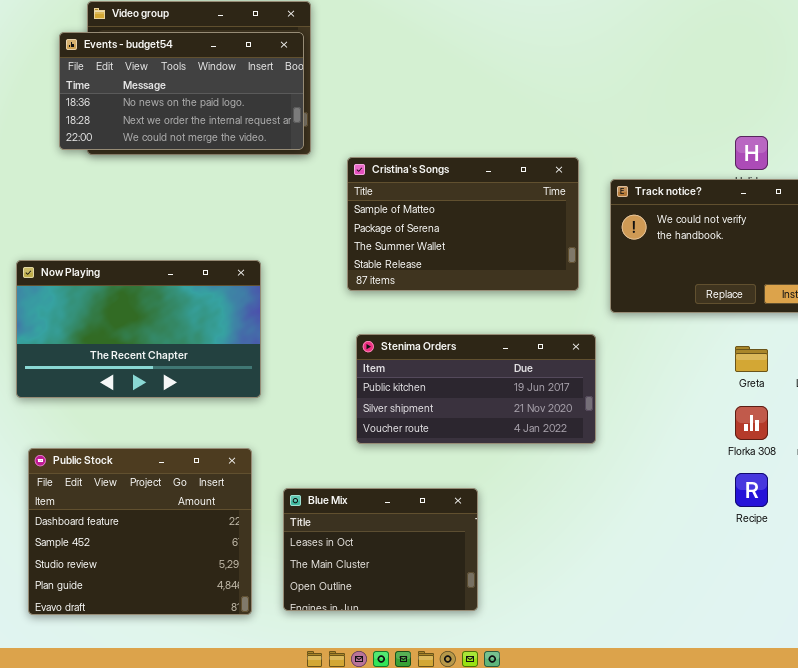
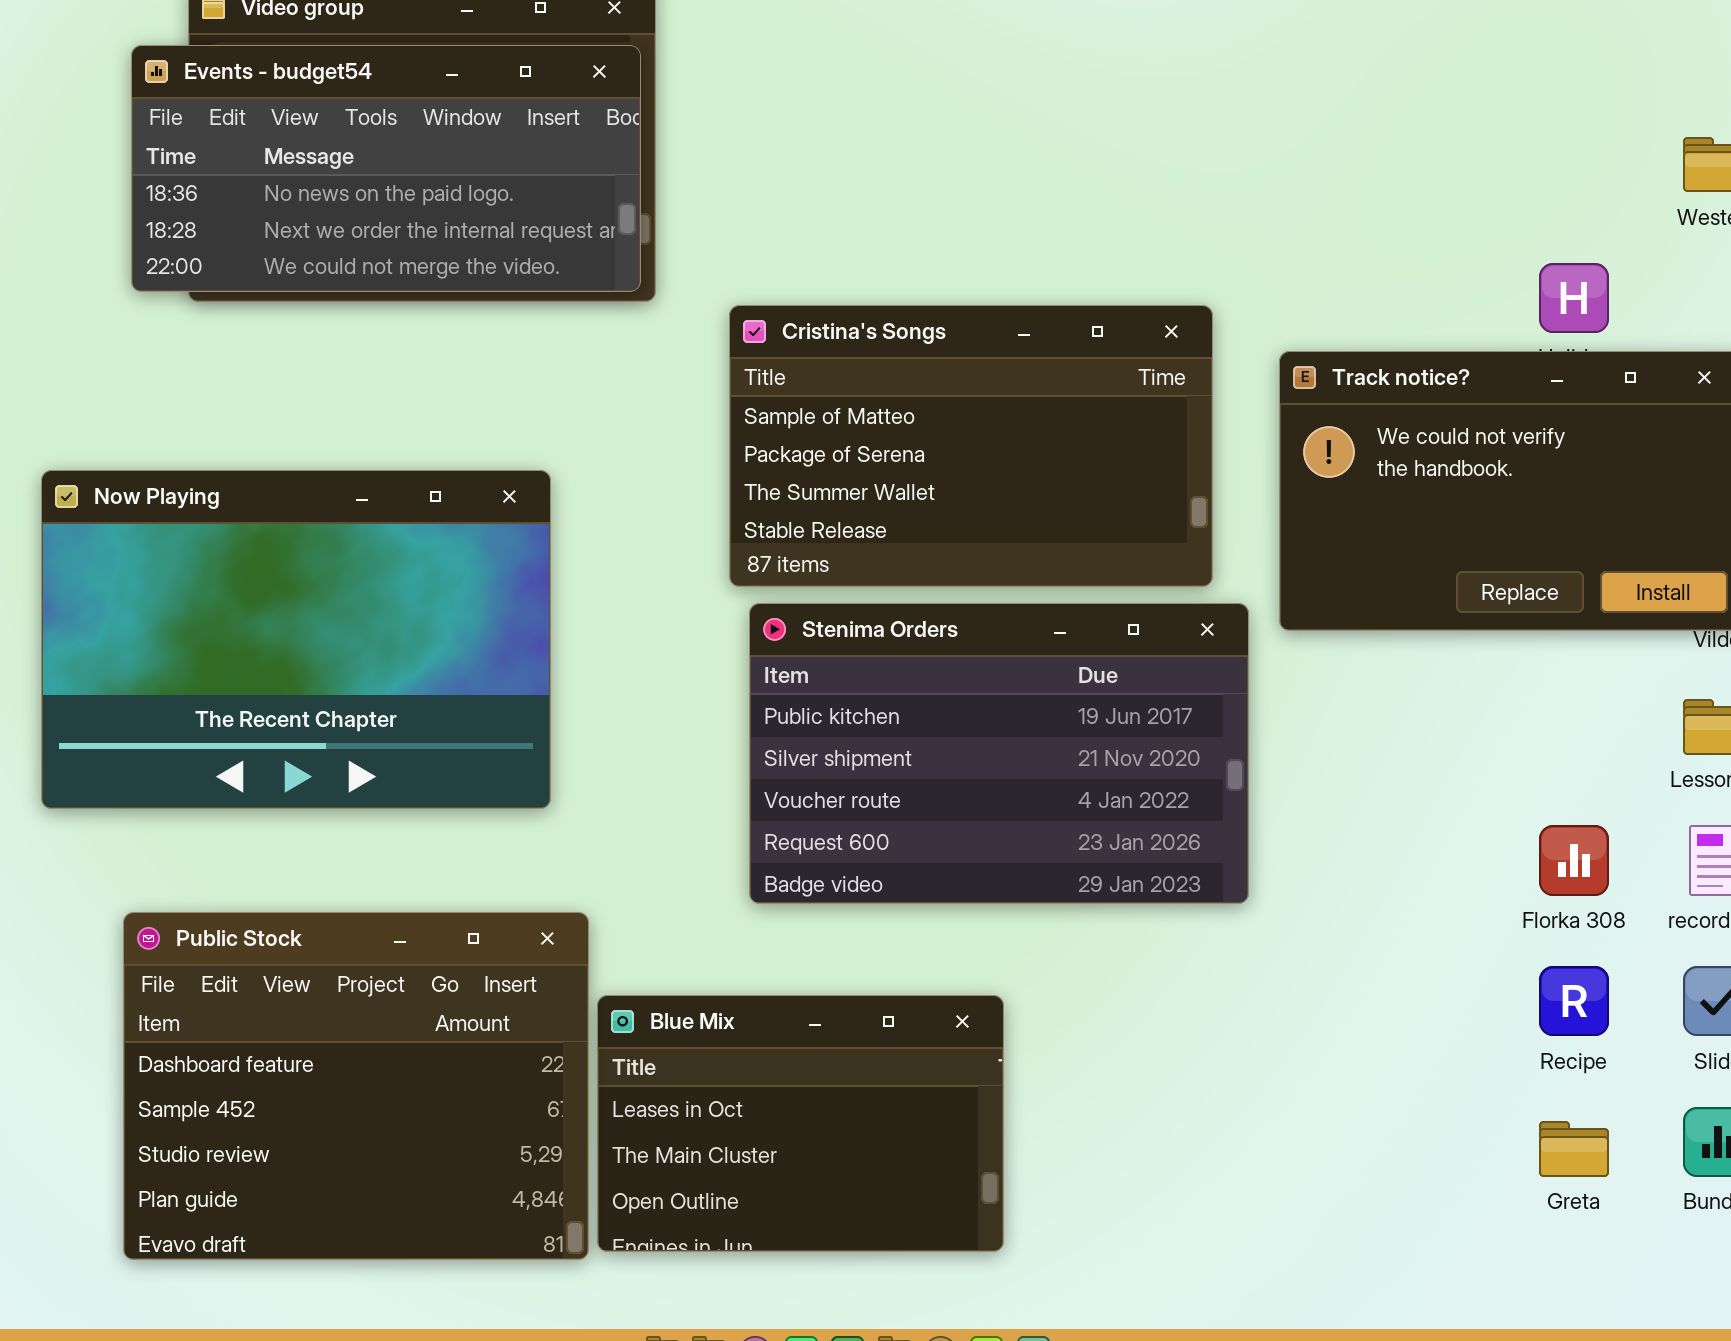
Now Playing: [16,260,261,398] -> [41,470,551,809], resized
Stenima Orders: [356,334,596,444] -> [749,603,1249,904], resized
Greta: [735,346,768,372] -> [1539,1121,1609,1177], moved
Public Stock: [28,448,252,615] -> [123,912,589,1260], moved

